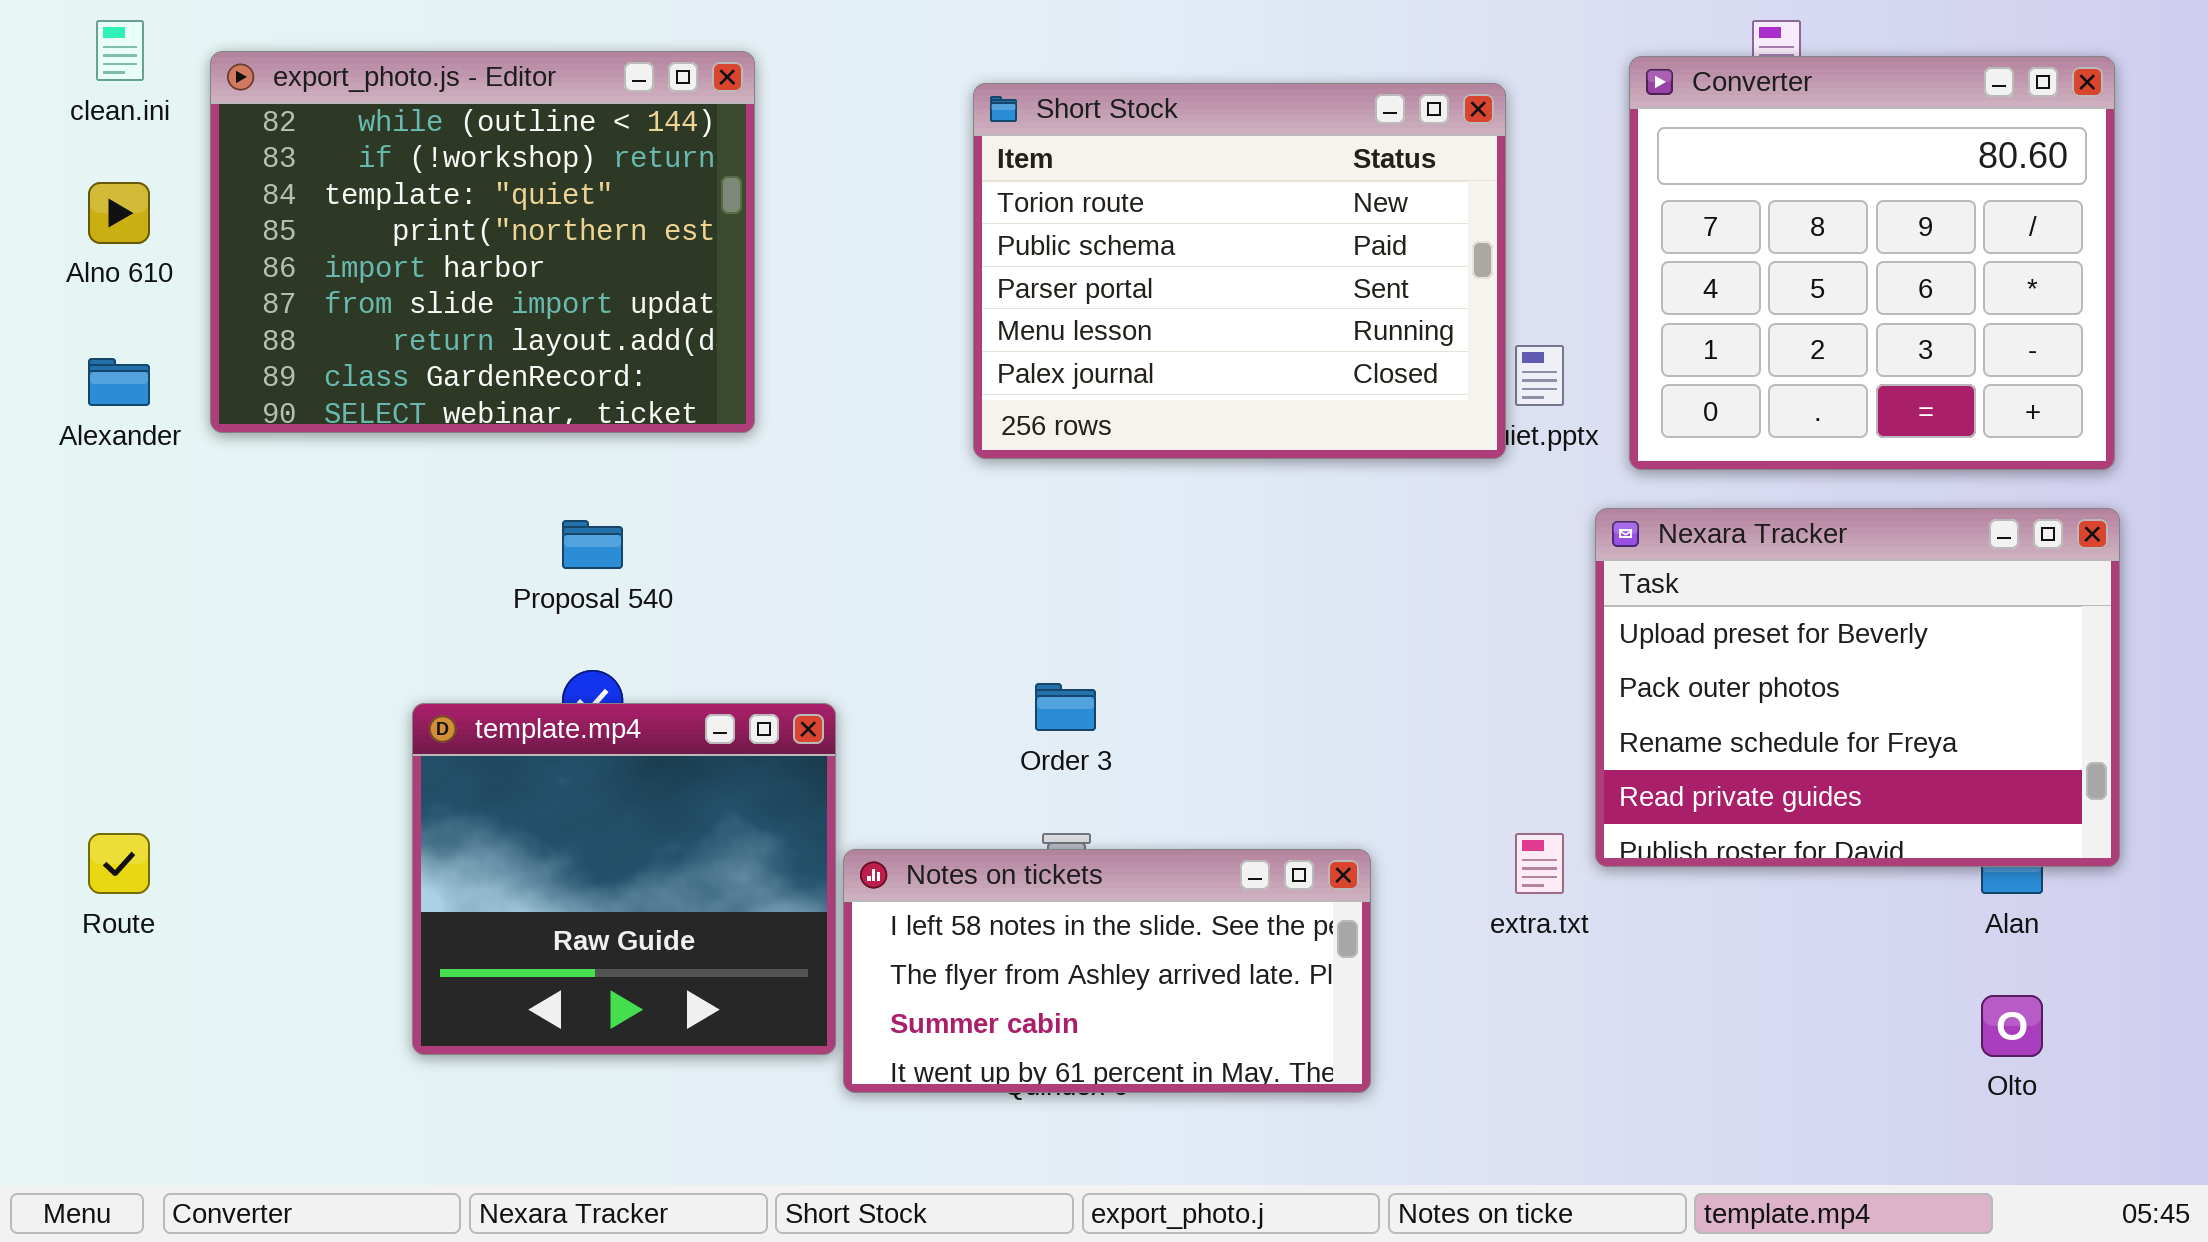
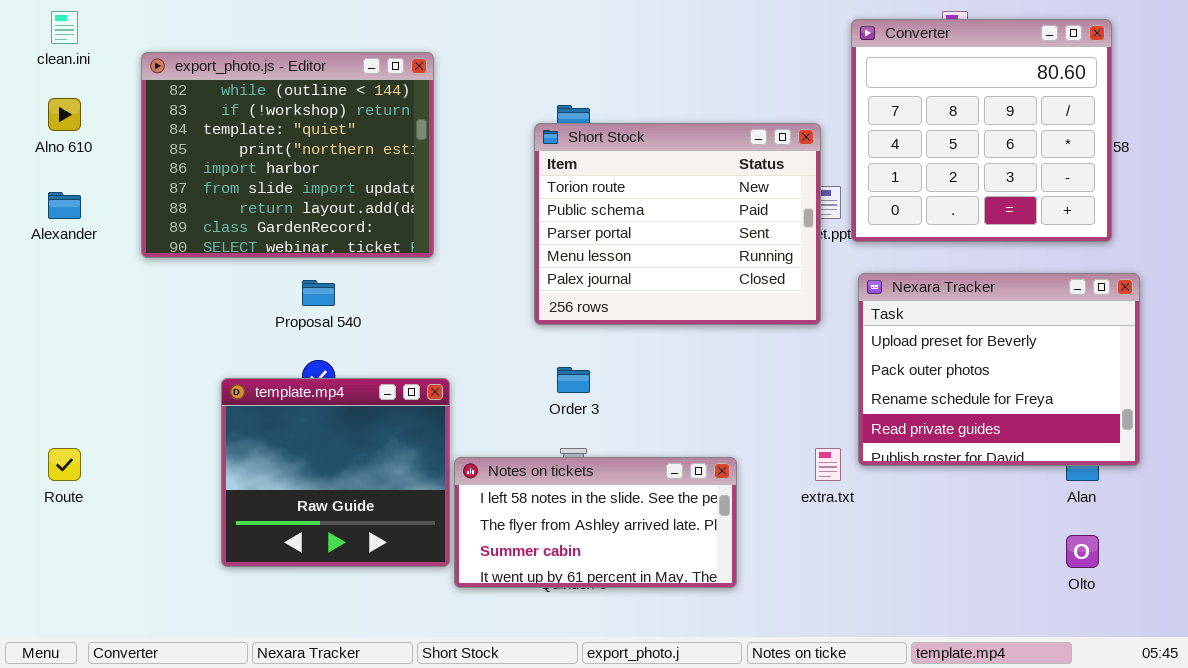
export_photo.js - Editor: [210,51,755,433] -> [141,52,434,258], moved
Converter: [1629,56,2115,470] -> [851,19,1112,242], moved
Short Stock: [973,83,1506,459] -> [534,123,821,325], moved

